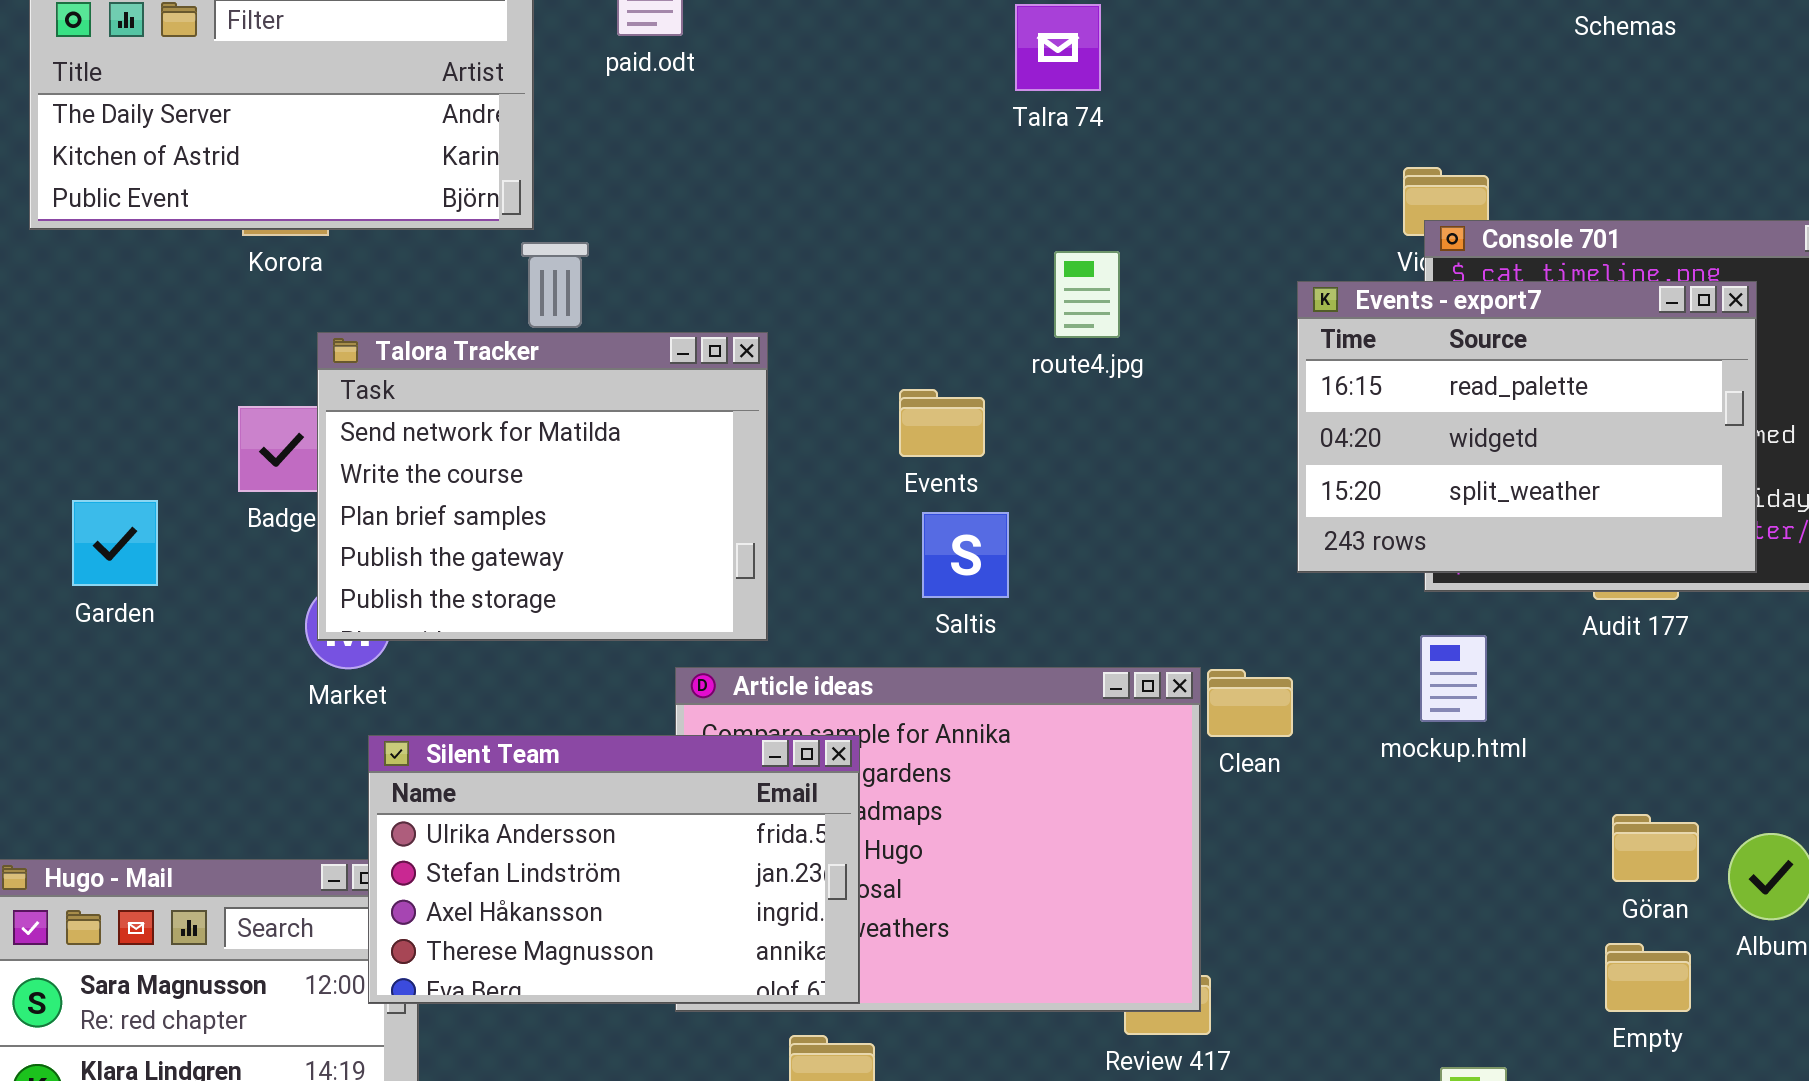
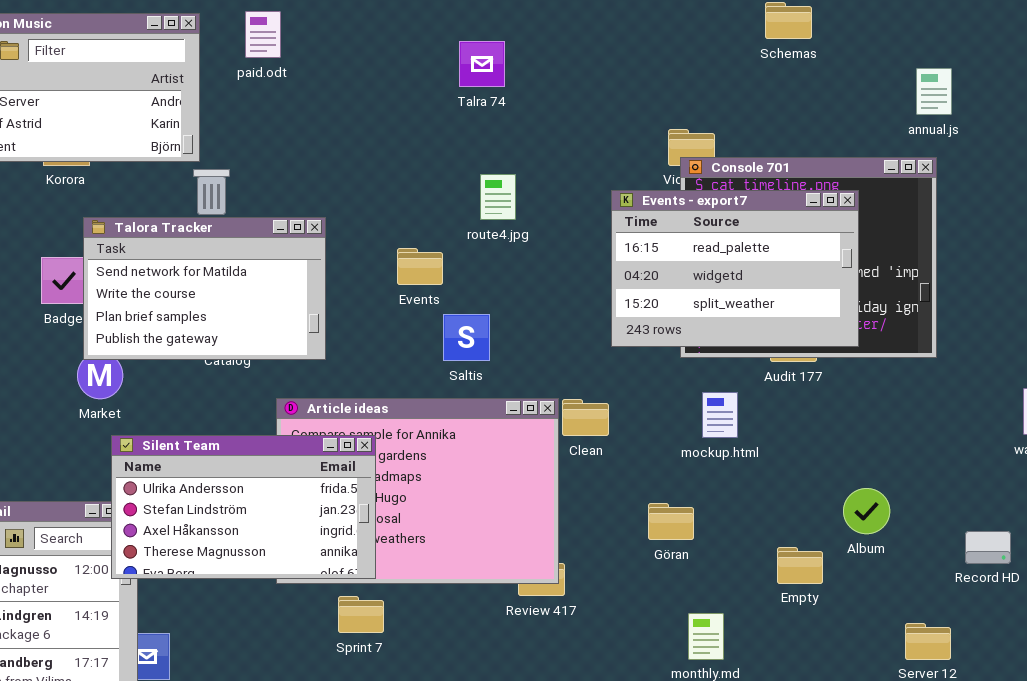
Talora Tracker: [317,332,768,641] -> [83,217,326,360], resized
Saltis: [922,512,1009,598] -> [443,314,490,361], moved
mockup.html: [1420,635,1487,722] -> [702,392,738,438], moved
Göran: [1612,814,1699,882] -> [648,503,694,540], moved

